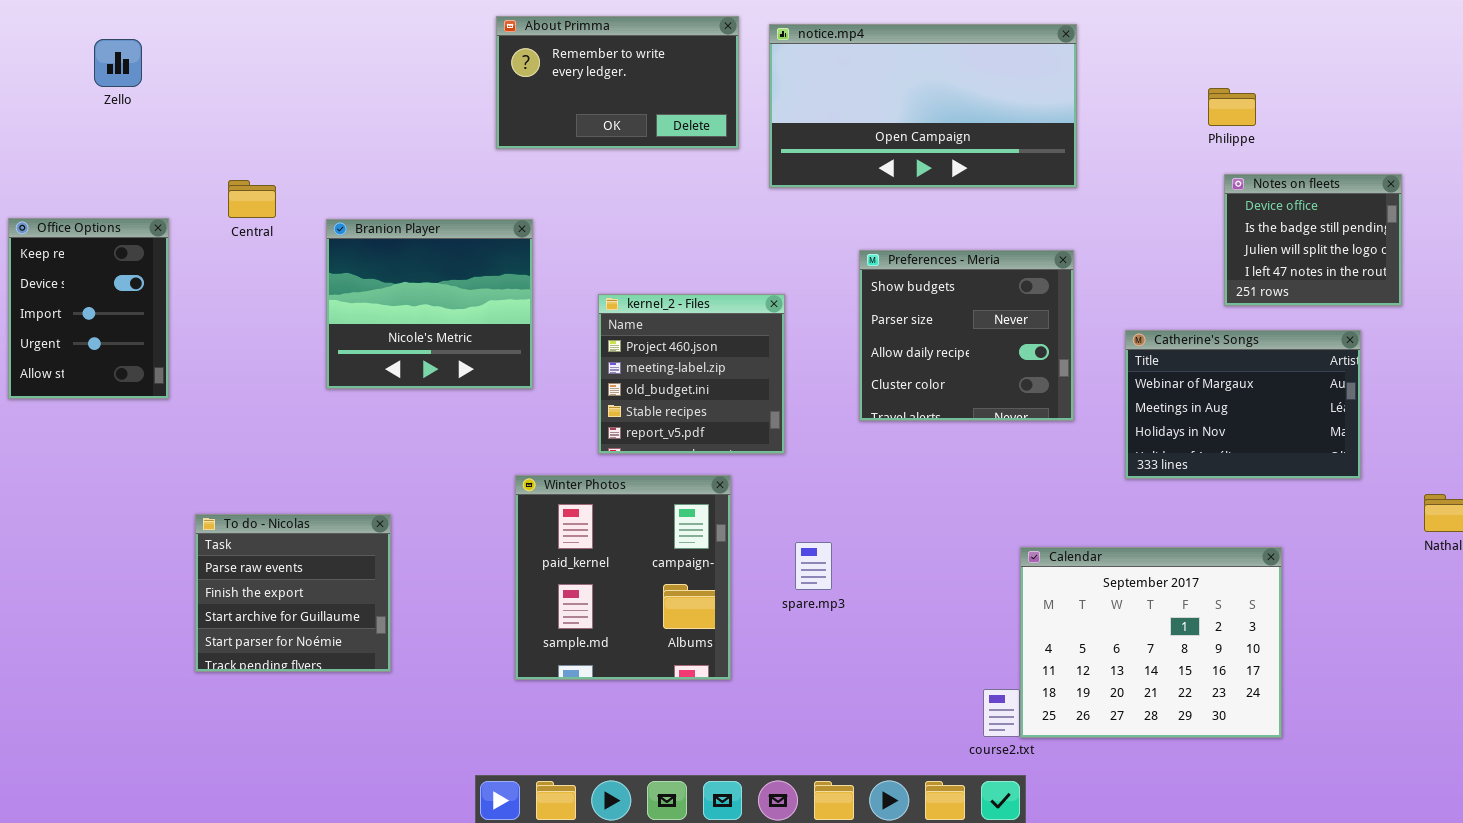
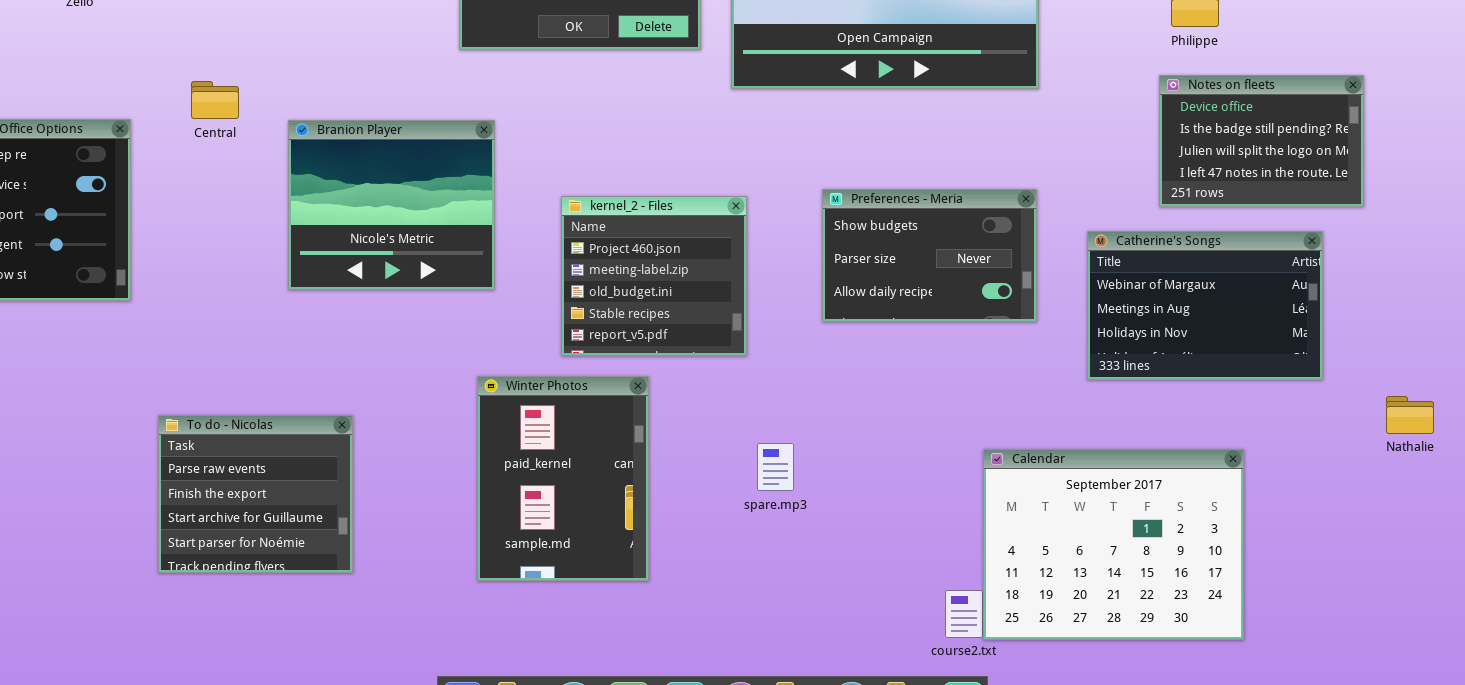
Notes on fleets: [1224,174,1402,306] -> [1159,75,1364,207], resized
Preferences - Meria: [859,250,1074,421] -> [822,189,1037,322], resized
Winter Photos: [515,475,731,680] -> [477,376,649,581], resized

